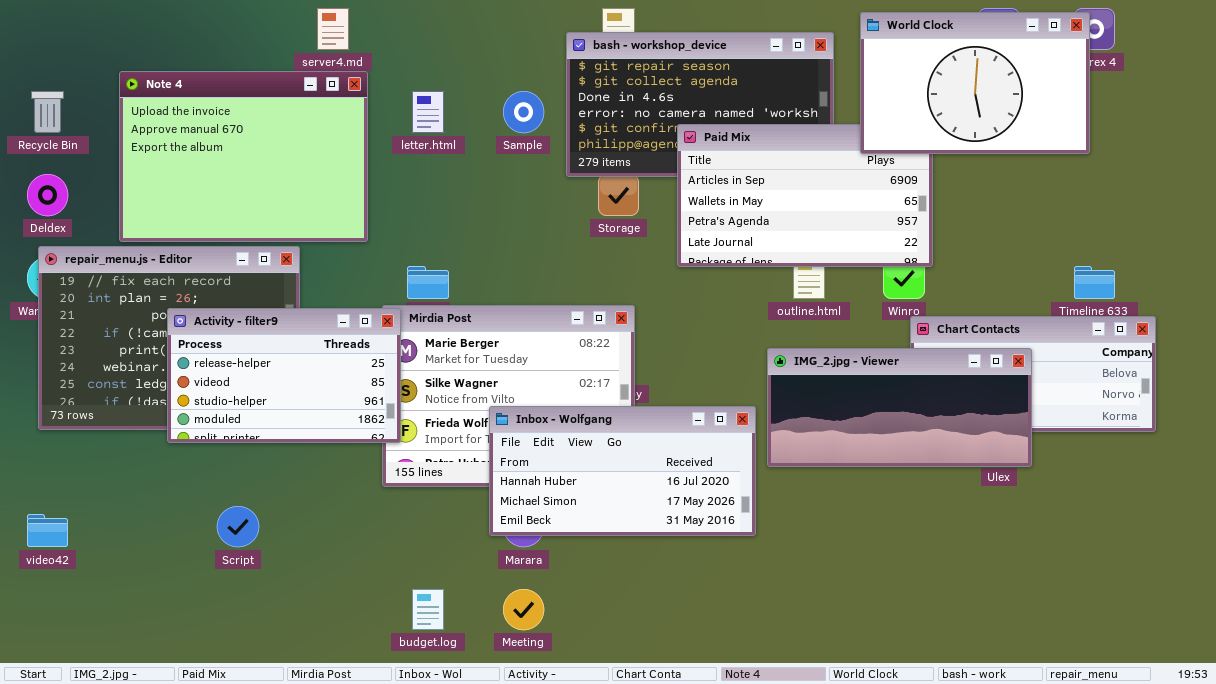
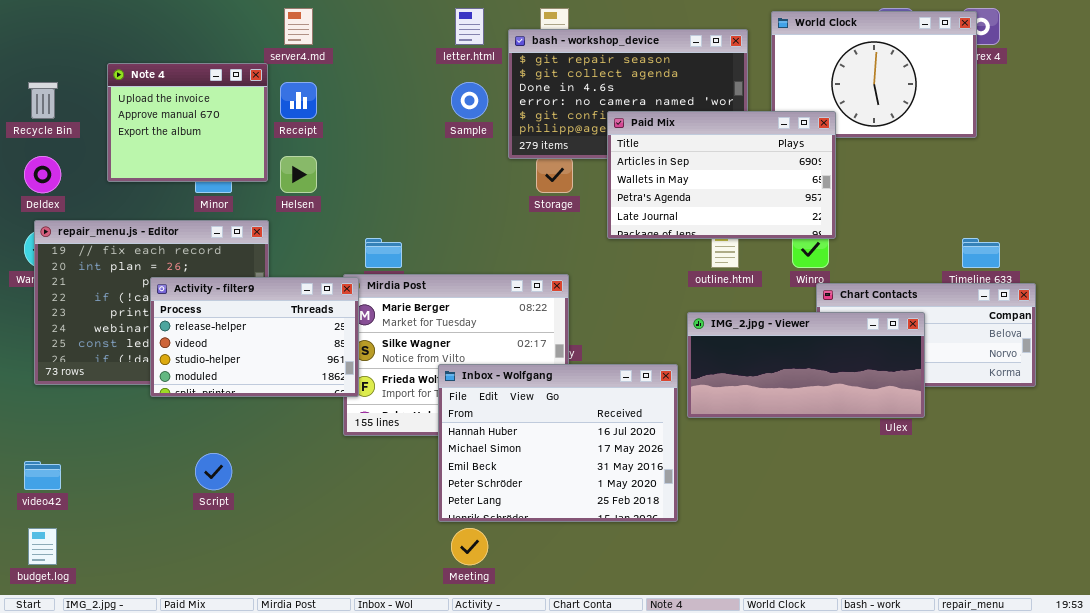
Note 4: [119,71,368,242] -> [107,63,268,182], resized
letter.html: [412,91,444,133] -> [455,8,484,45], moved
Paid Mix: [677,124,933,267] -> [607,111,836,239], raised
Inbox - Wolfgang: [489,406,756,536] -> [438,364,678,522], resized
budget.log: [412,589,444,630] -> [28,528,57,565], moved

